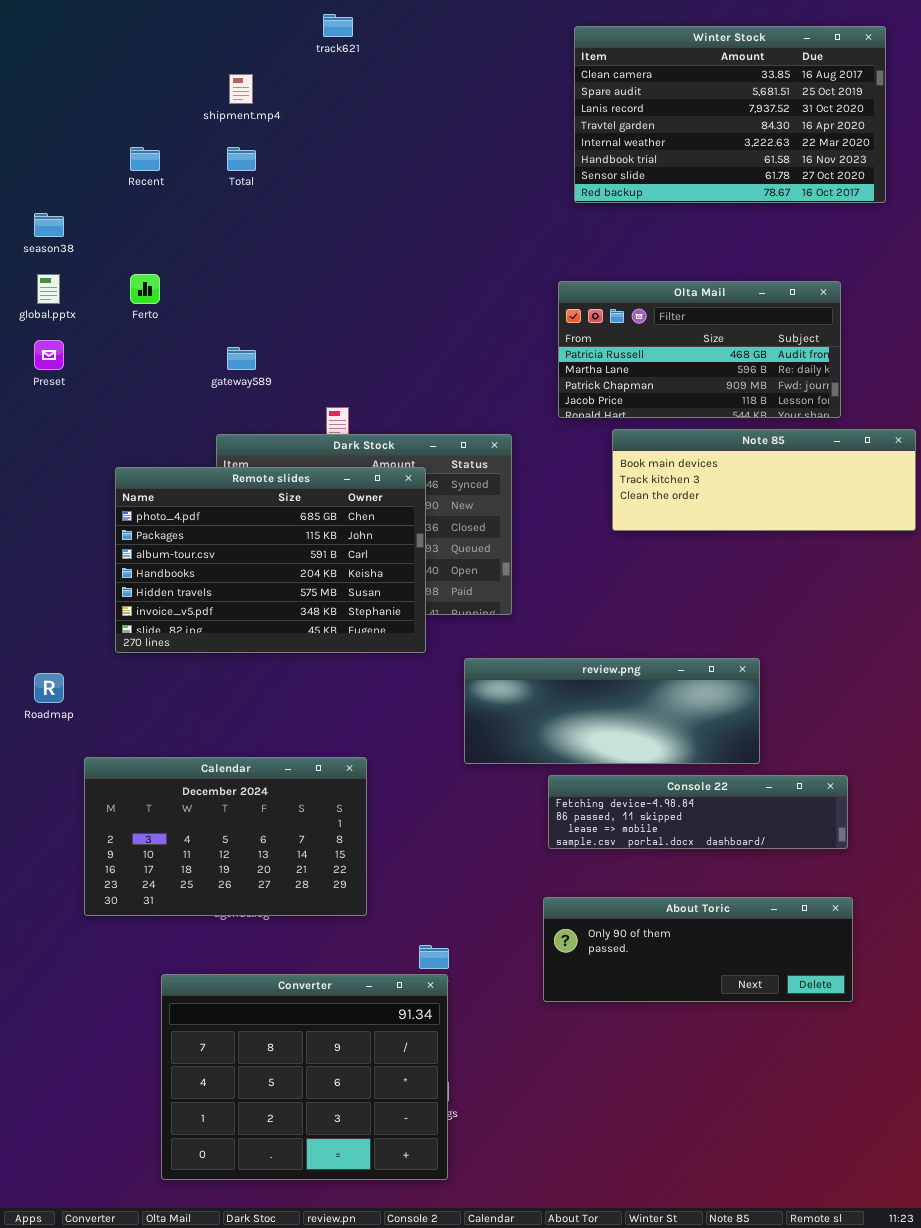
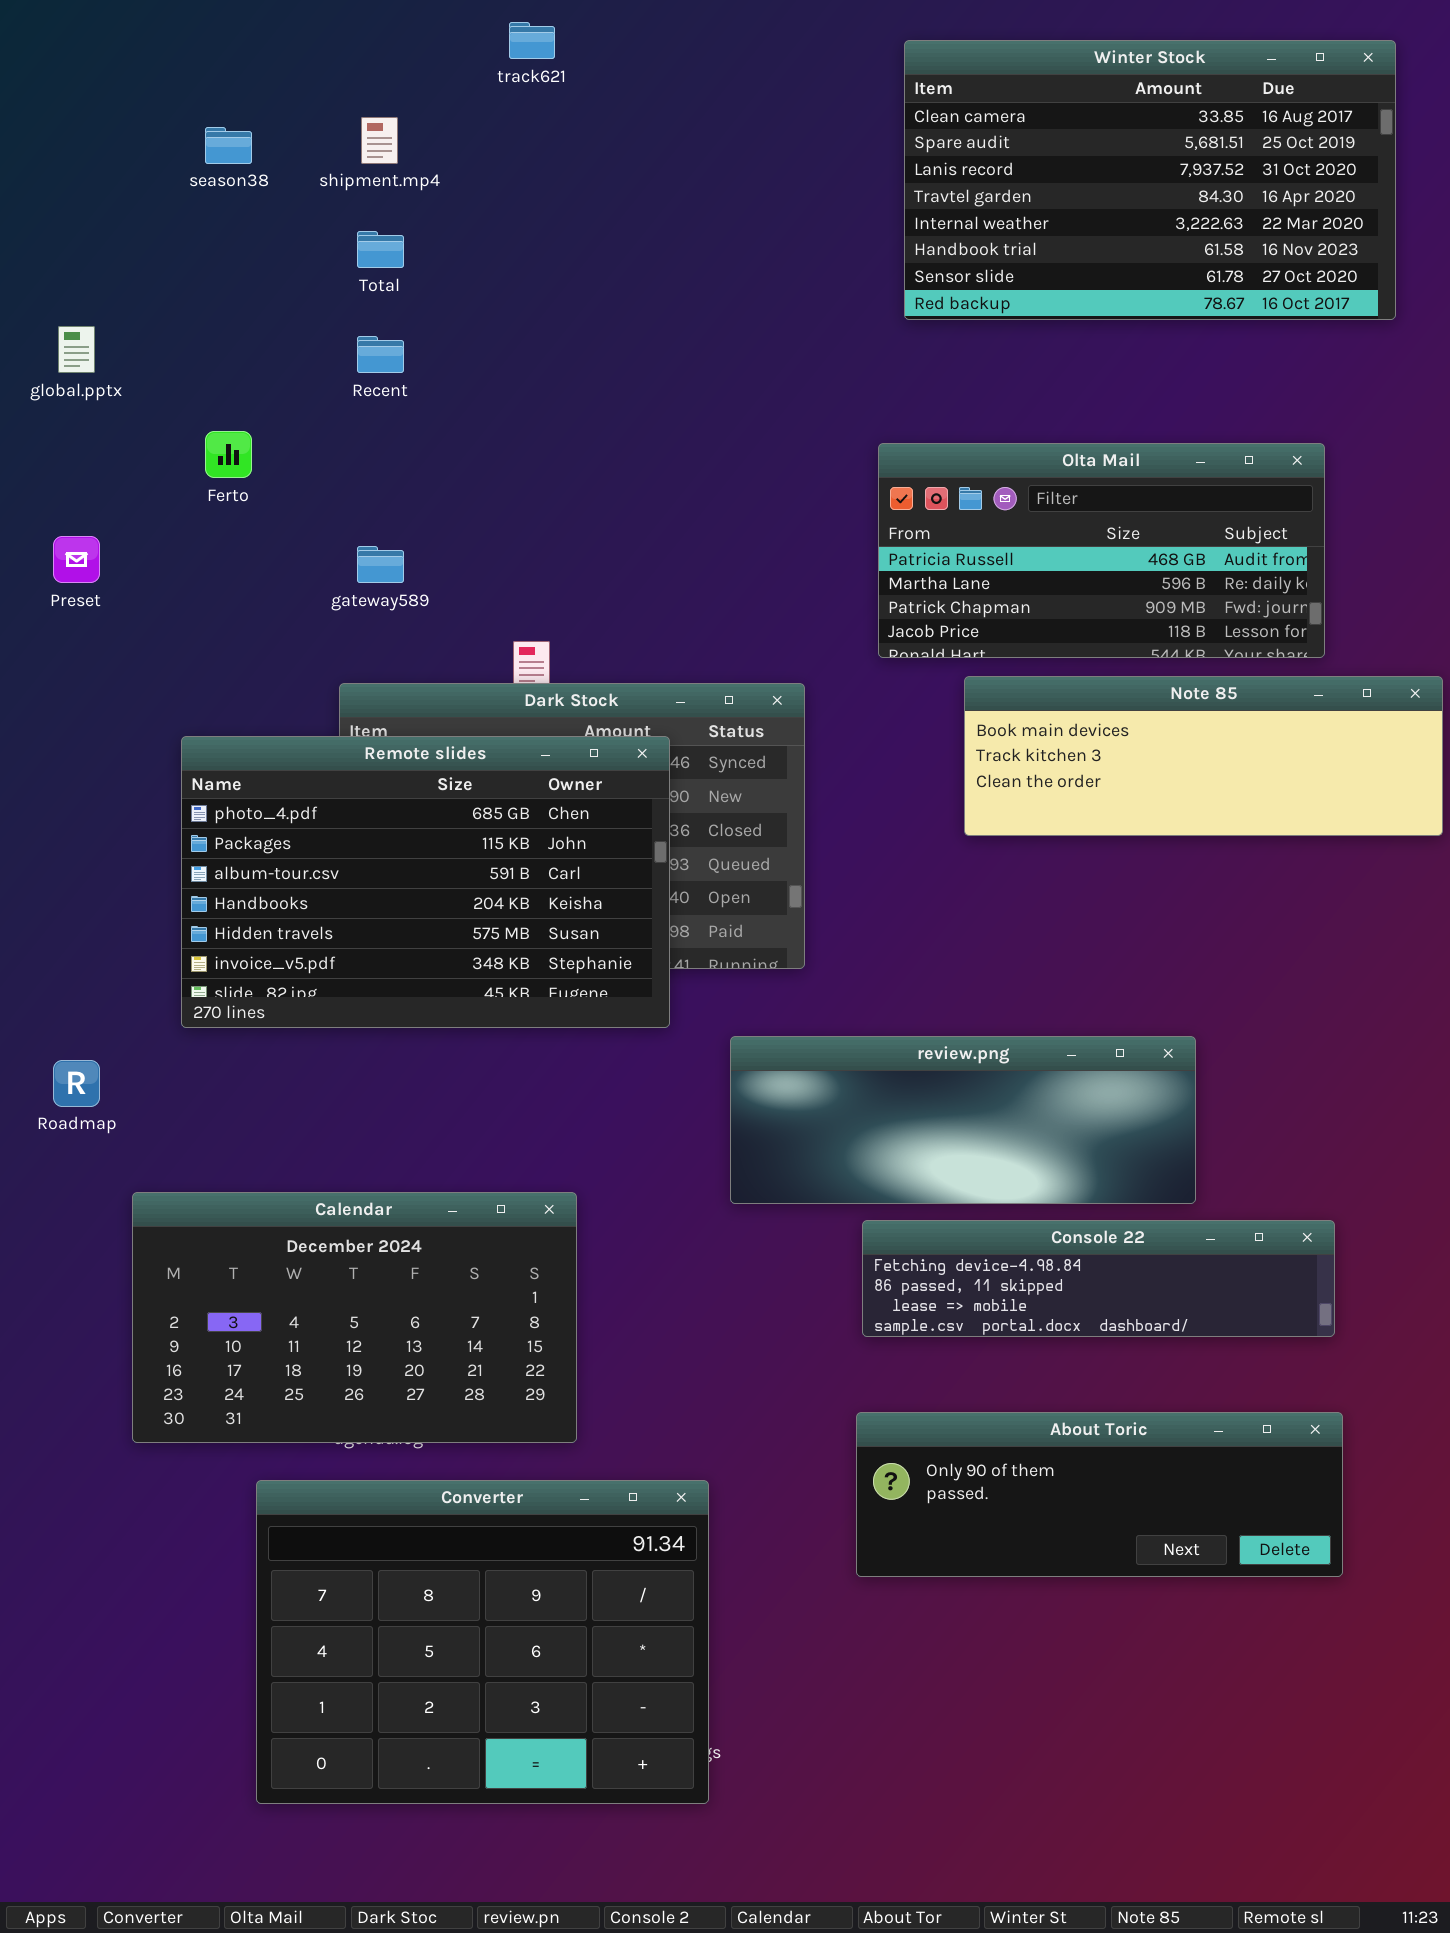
Recent: [130,147,160,171] -> [357,336,404,373], moved
season38: [34,213,64,237] -> [205,127,252,164], moved
global.pptx: [37,274,60,304] -> [58,326,95,373], moved
Converter: [161,974,448,1180] -> [256,1480,709,1804], moved

